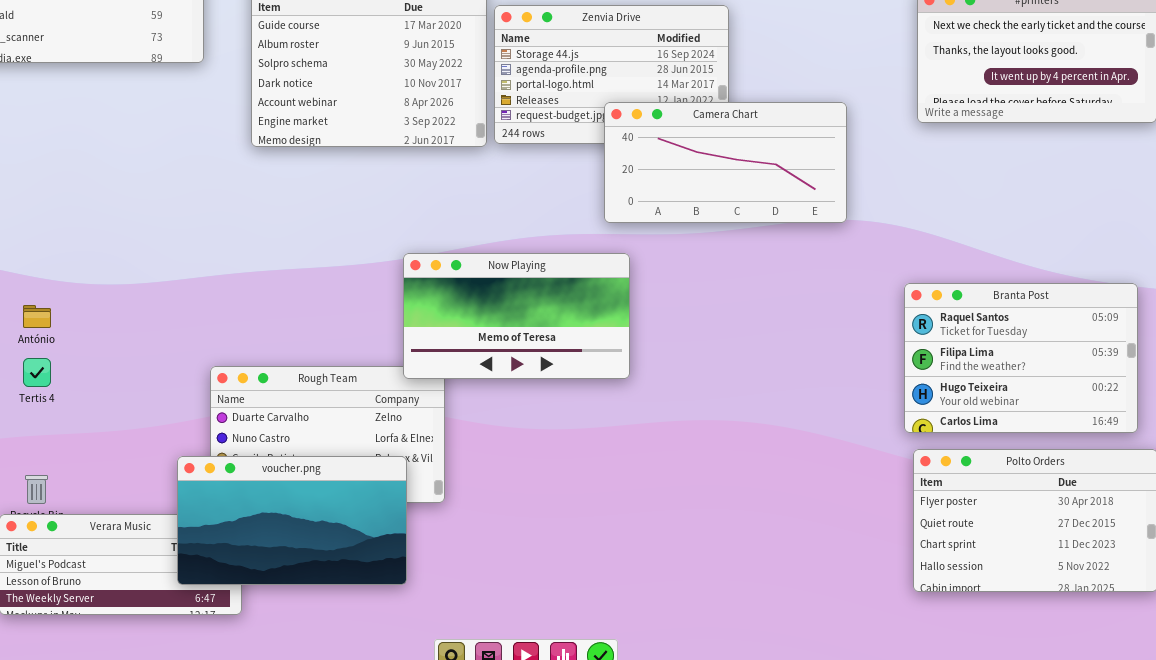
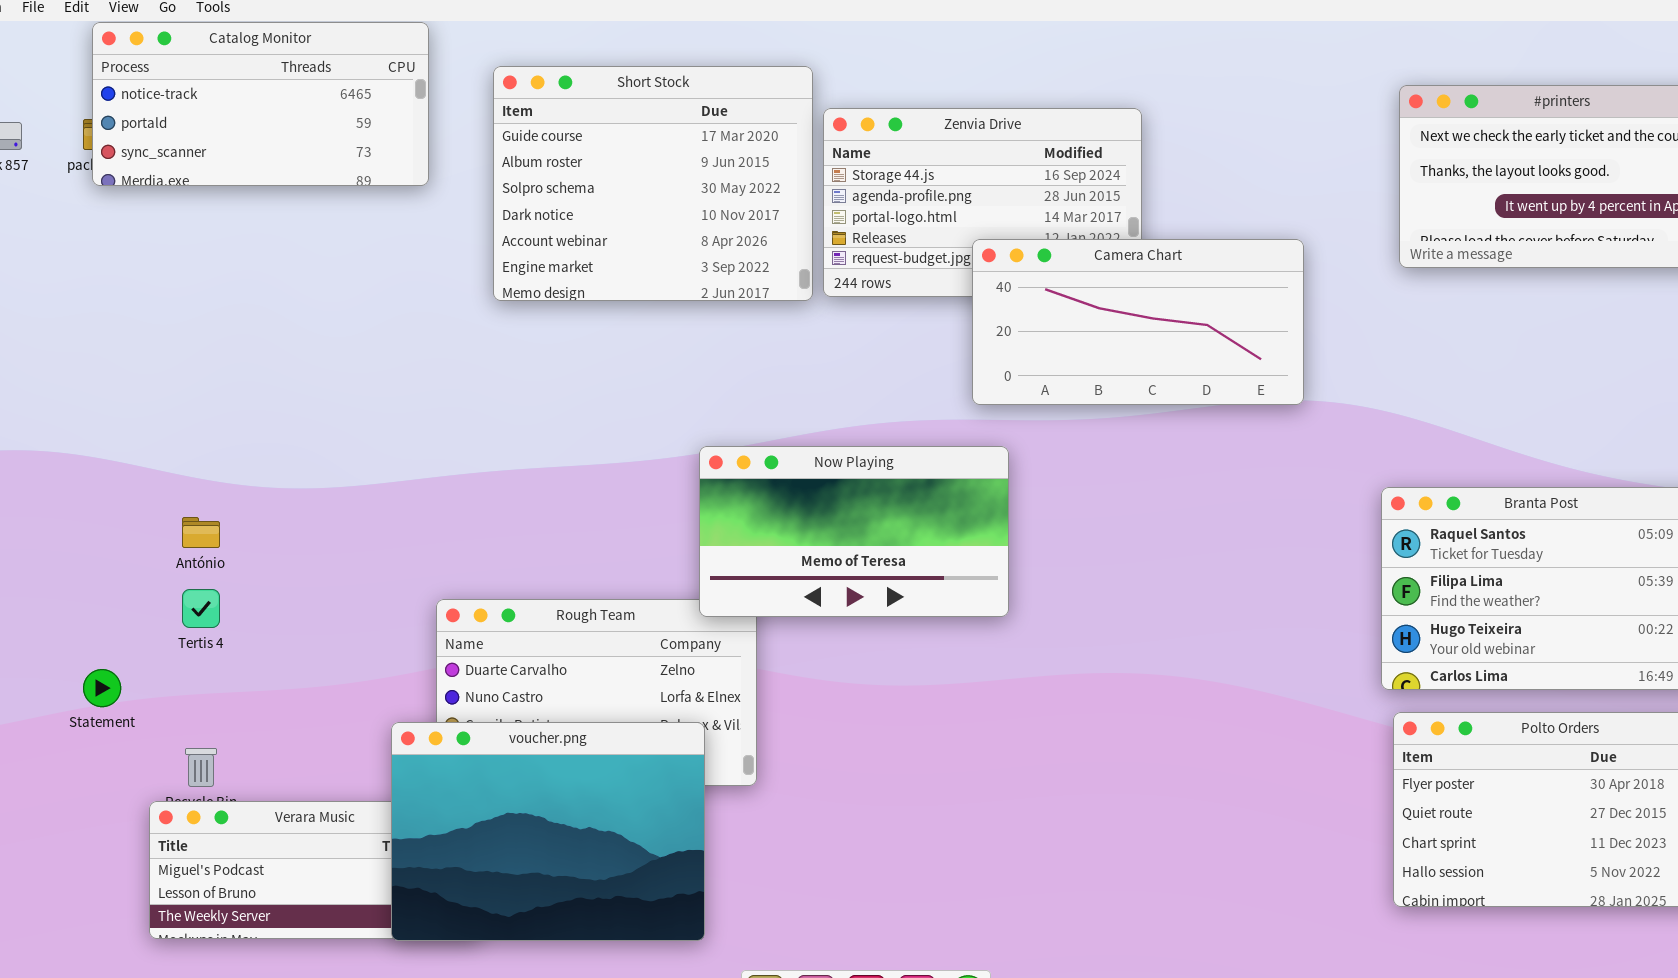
voucher.png: [177,456,407,585] -> [391,722,705,941], resized

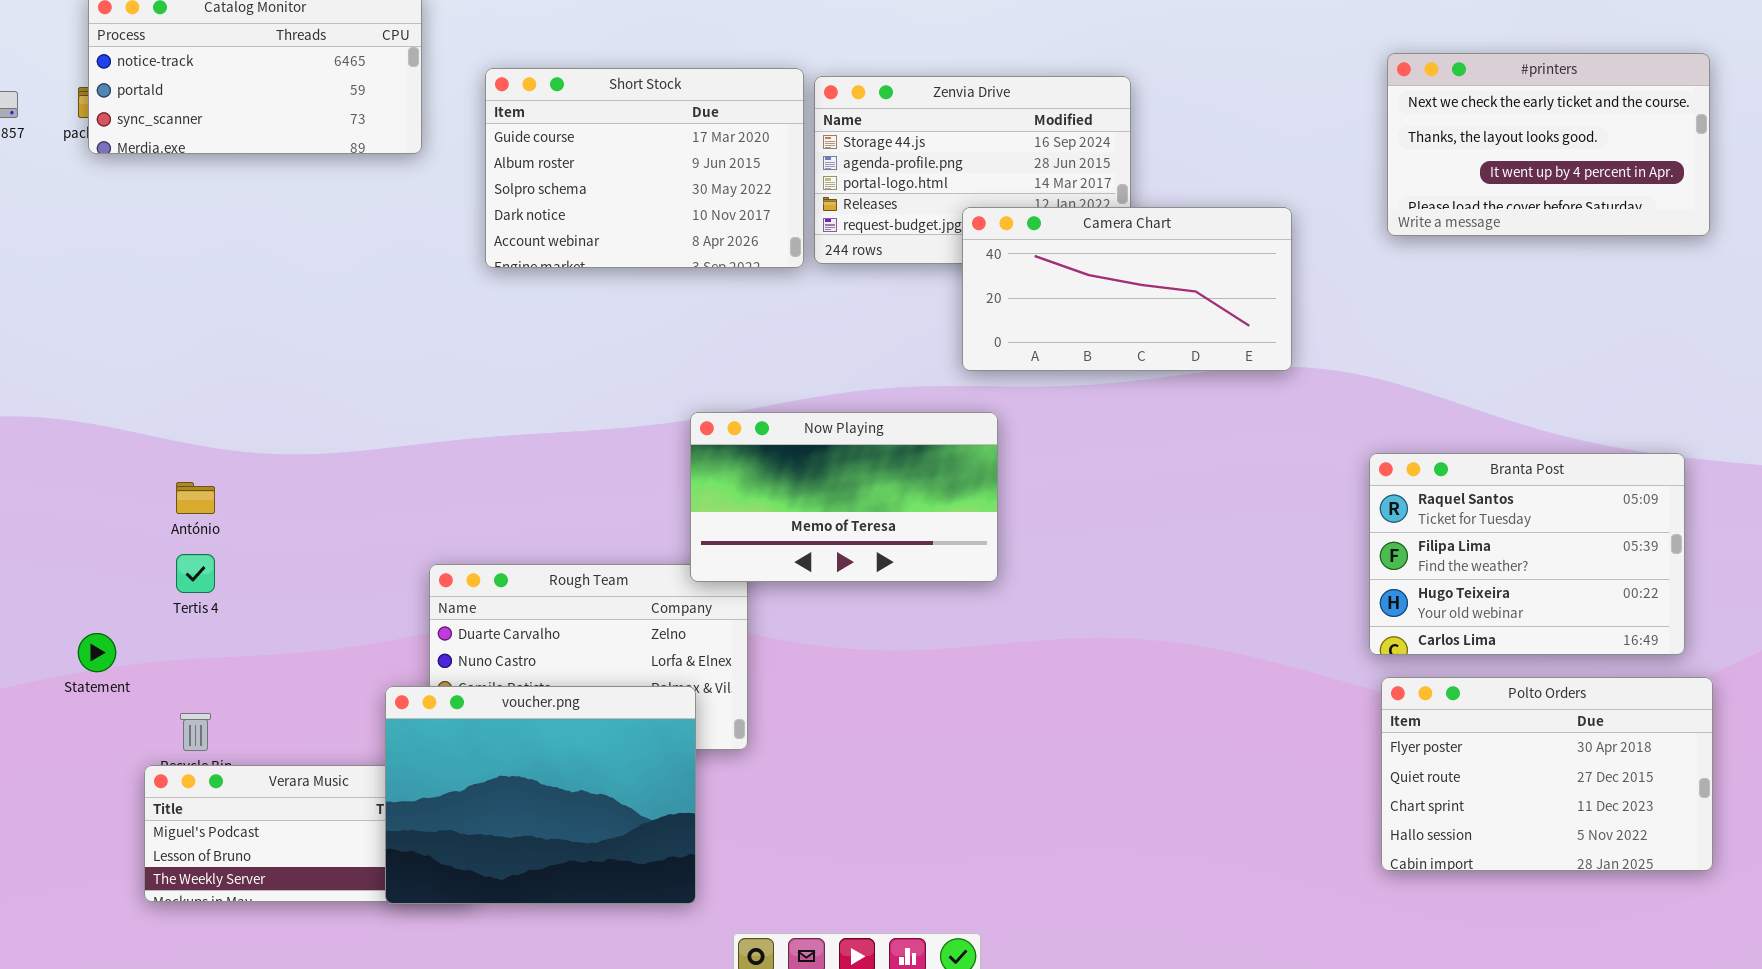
Short Stock: [493,66,813,301] -> [485,68,804,268], resized

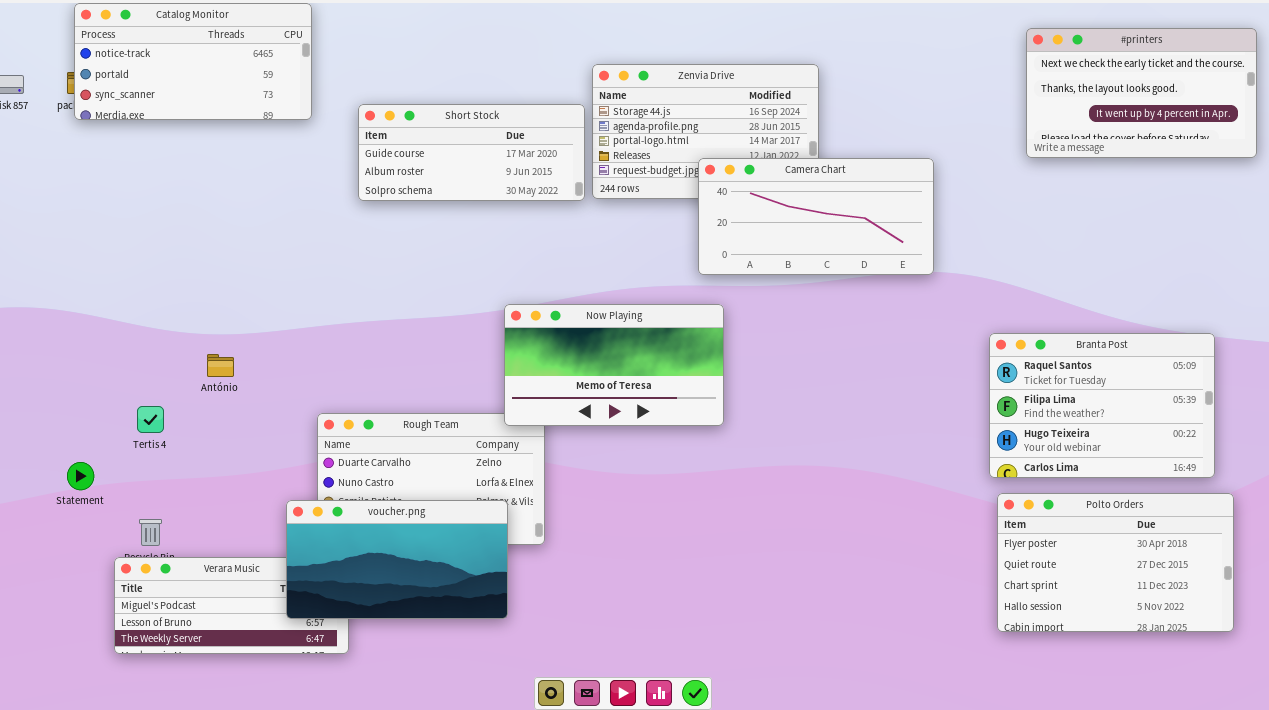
#printers: [1387,53,1710,236] -> [1026,28,1257,158], moved
Short Stock: [485,68,804,268] -> [358,104,585,201], resized
António: [176,482,215,514] -> [207,354,234,377], moved
voucher.png: [385,686,696,904] -> [286,500,508,619], resized

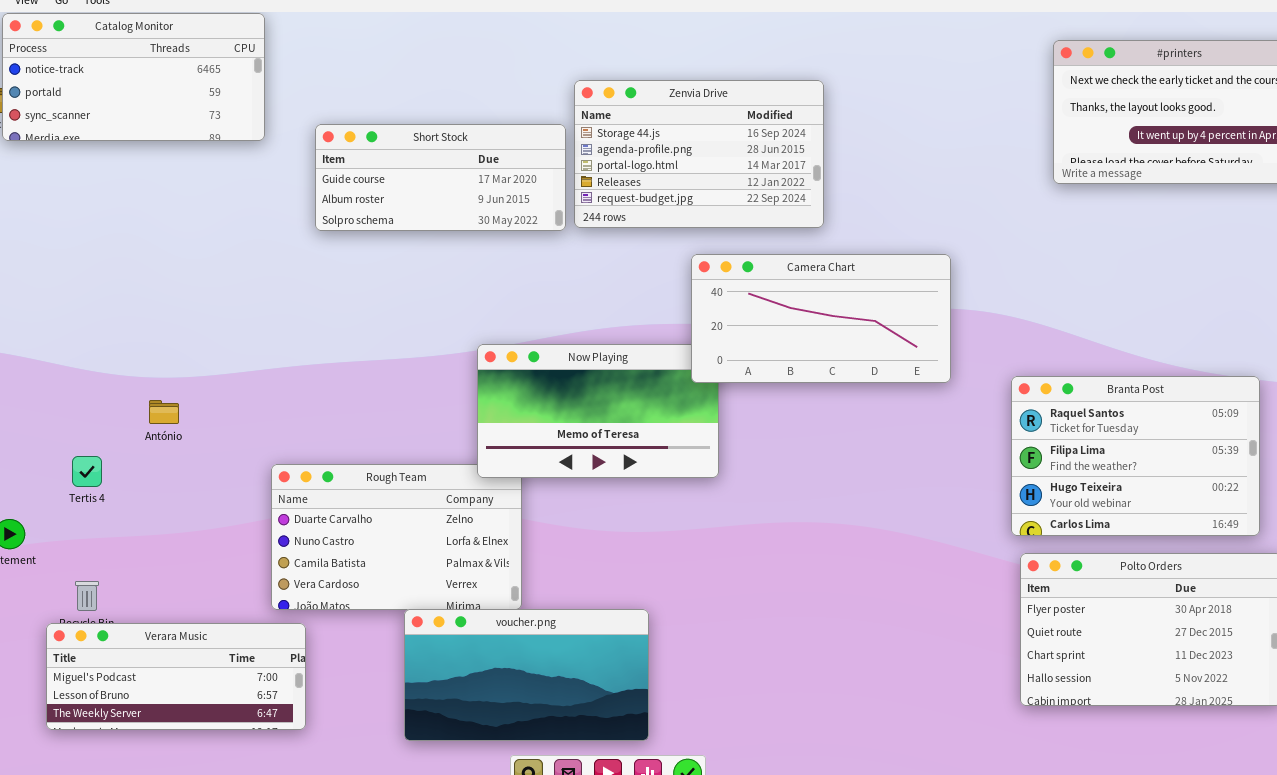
Camera Chart: [698,158,934,275] -> [691,254,951,383], moved
voucher.png: [286,500,508,619] -> [404,609,649,741], moved

